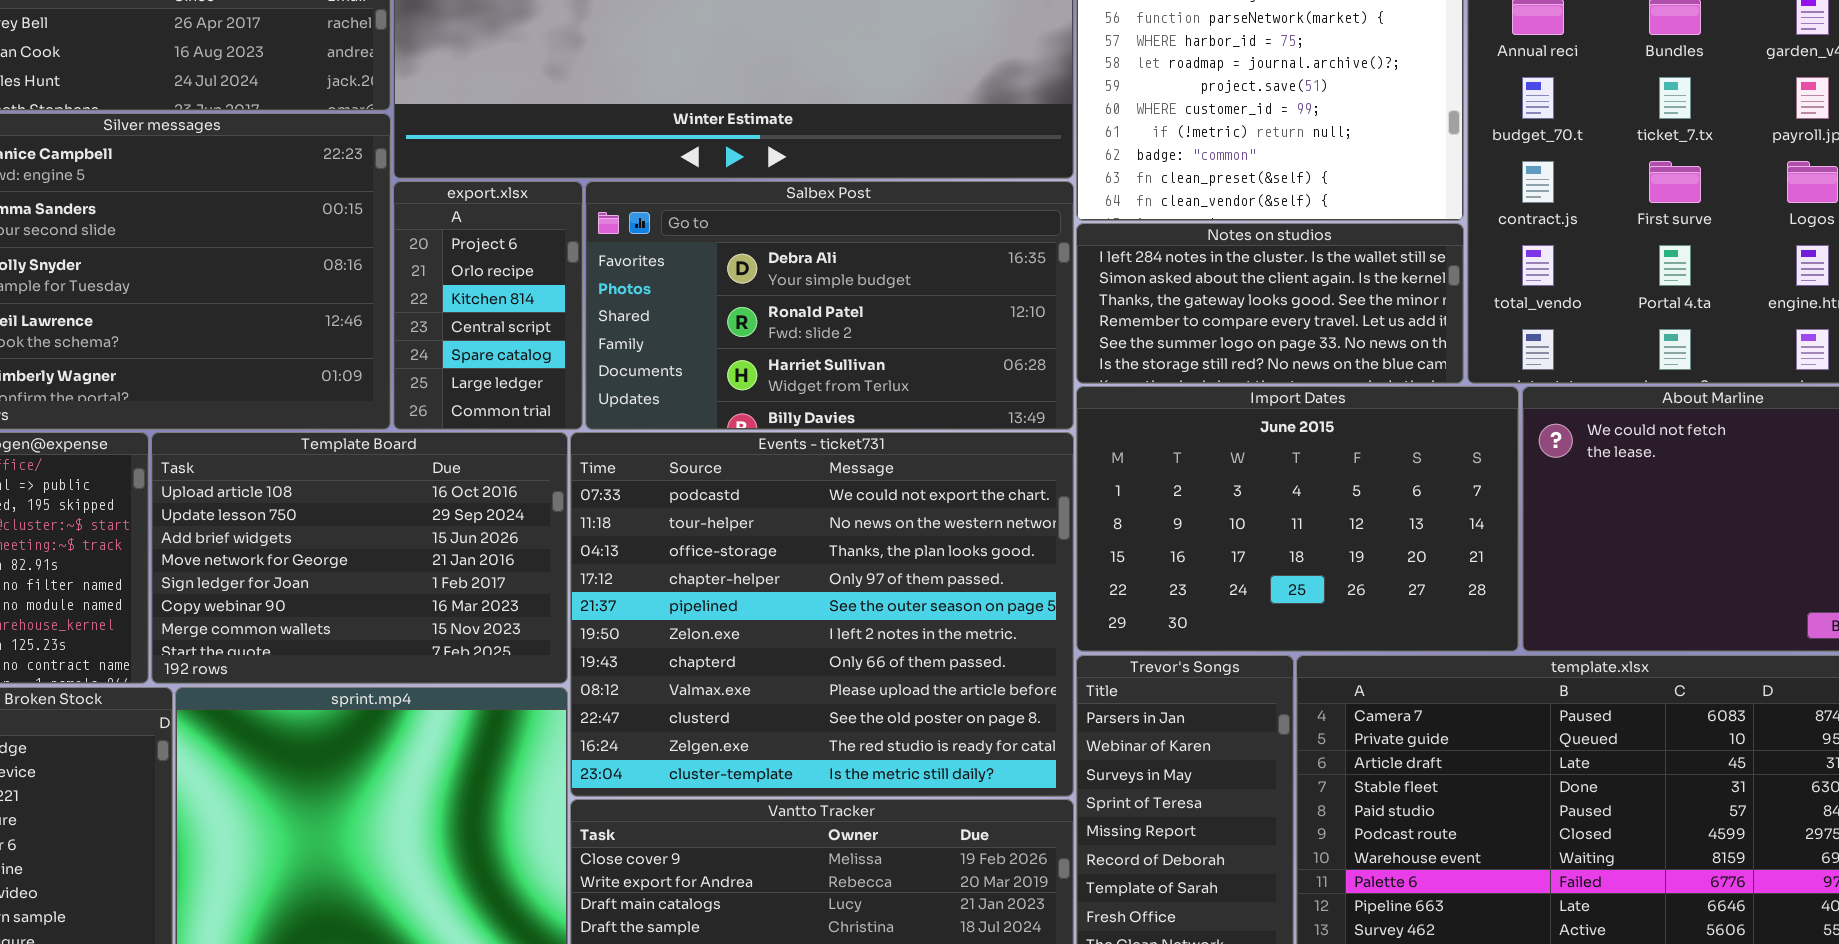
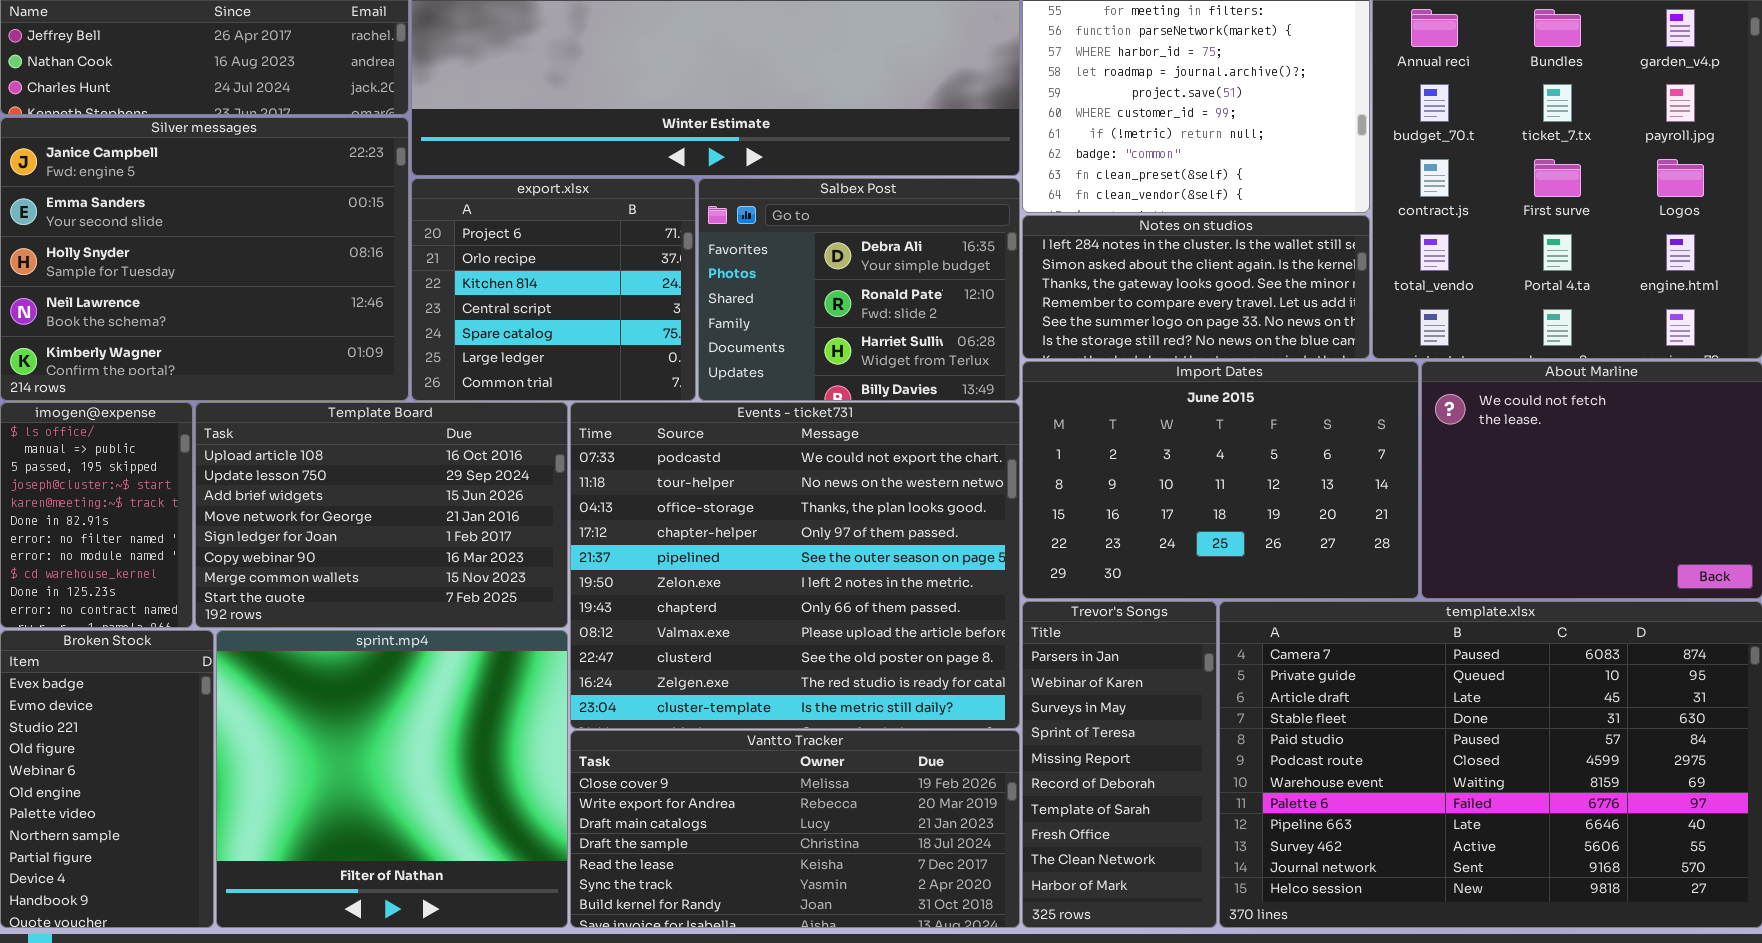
export.xlsx: [393,181,583,430] -> [411,178,696,401], resized
Salbex Post: [585,181,1074,430] -> [698,178,1020,401], resized

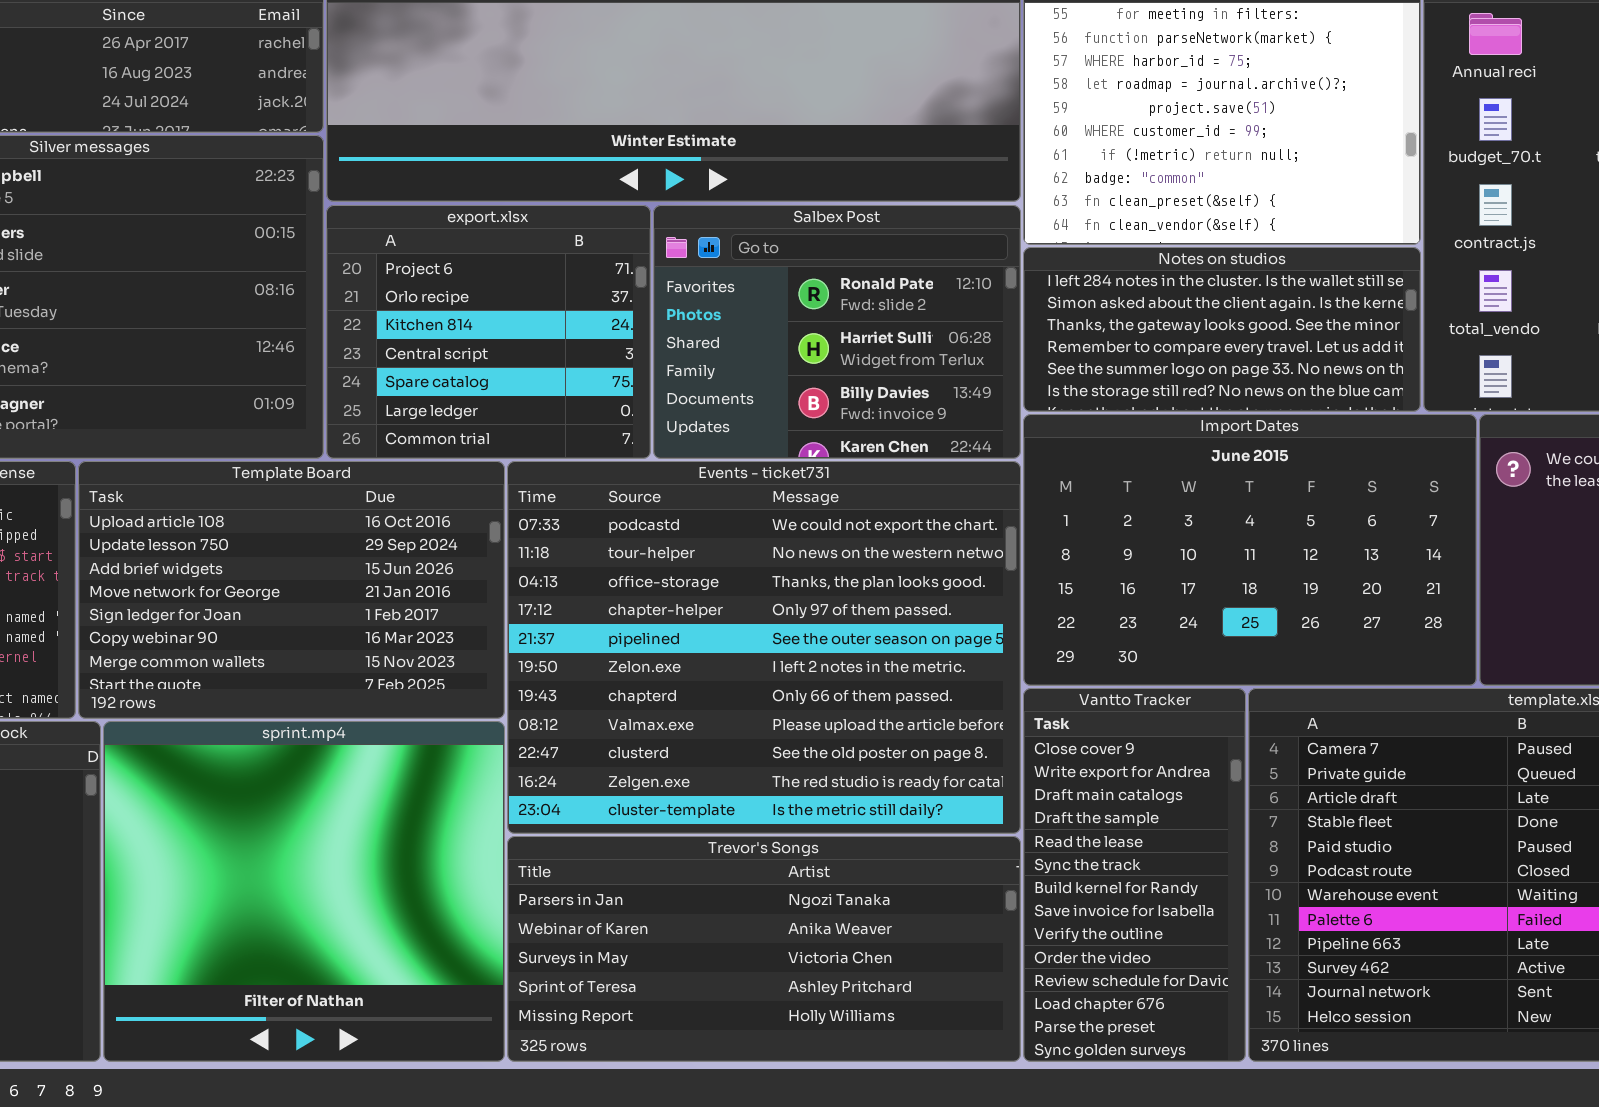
Salbex Post: [698,178,1020,401] -> [653,205,1021,459], scrolled down 1 row
Trevor's Songs: [1022,601,1217,928] -> [507,836,1021,1062], moved, resized
Vantto Tracker: [570,730,1020,928] -> [1023,688,1246,1062], moved, resized

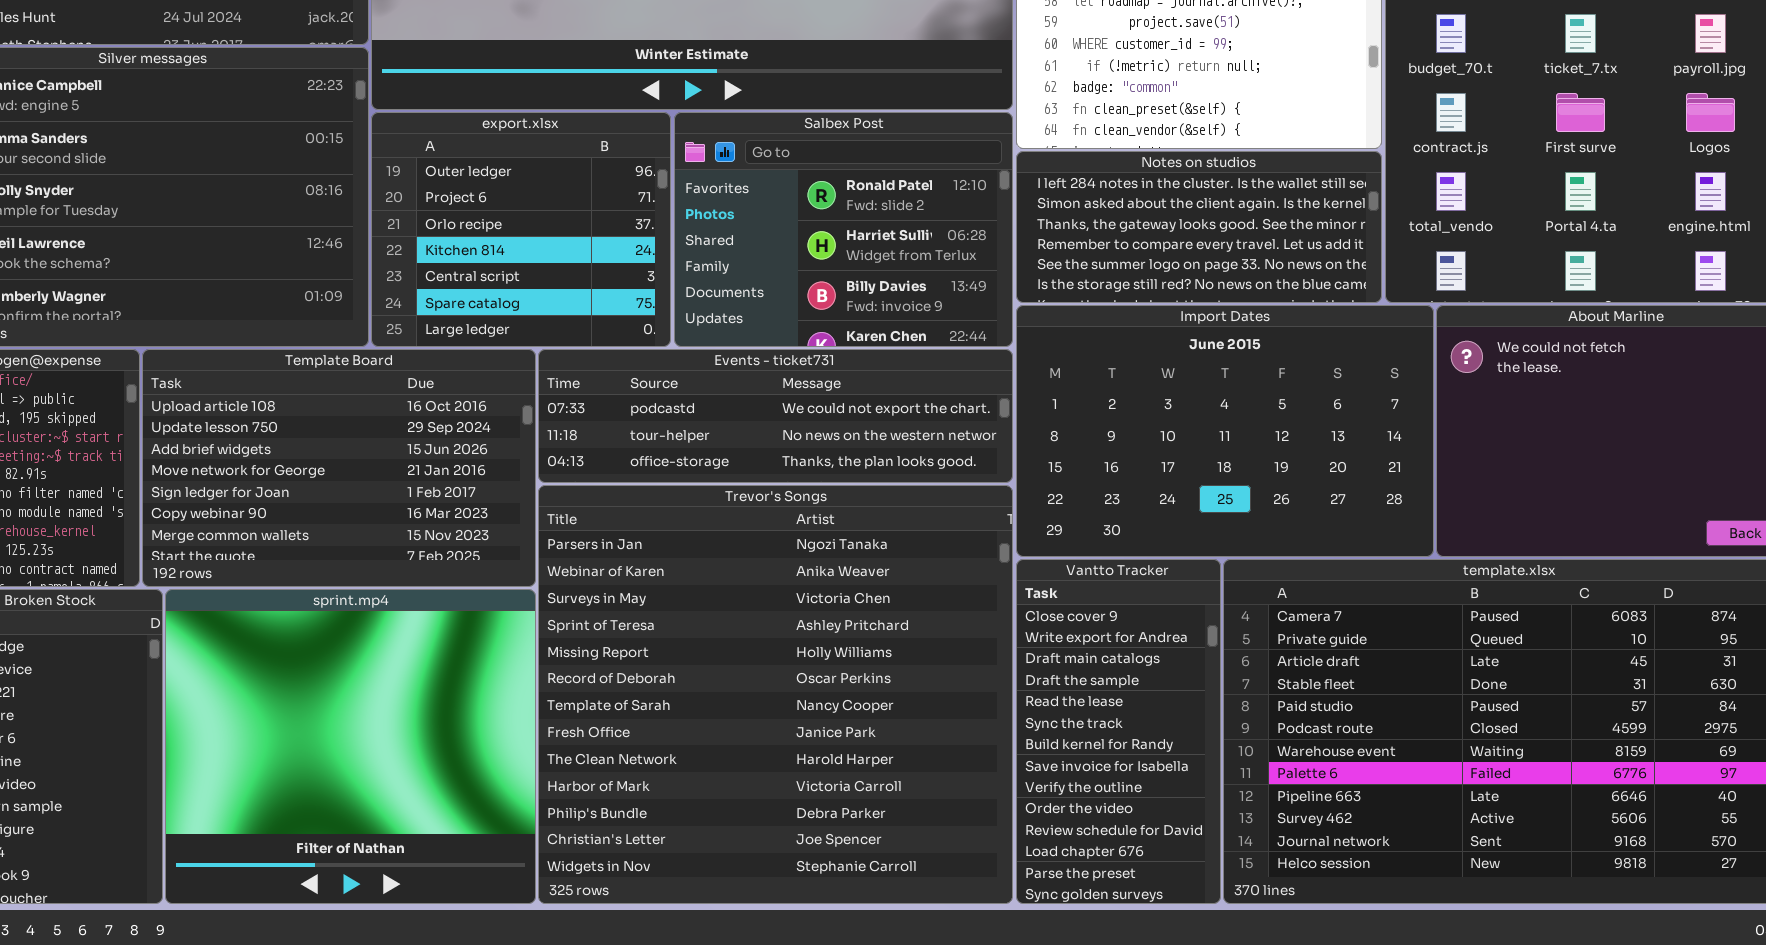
export.xlsx: [326,205,651,459] -> [371,112,671,347], scrolled up 1 row
Events - ticket731: [507,461,1021,834] -> [538,349,1013,483], resized
Trevor's Songs: [507,836,1021,1062] -> [538,485,1013,904], resized

